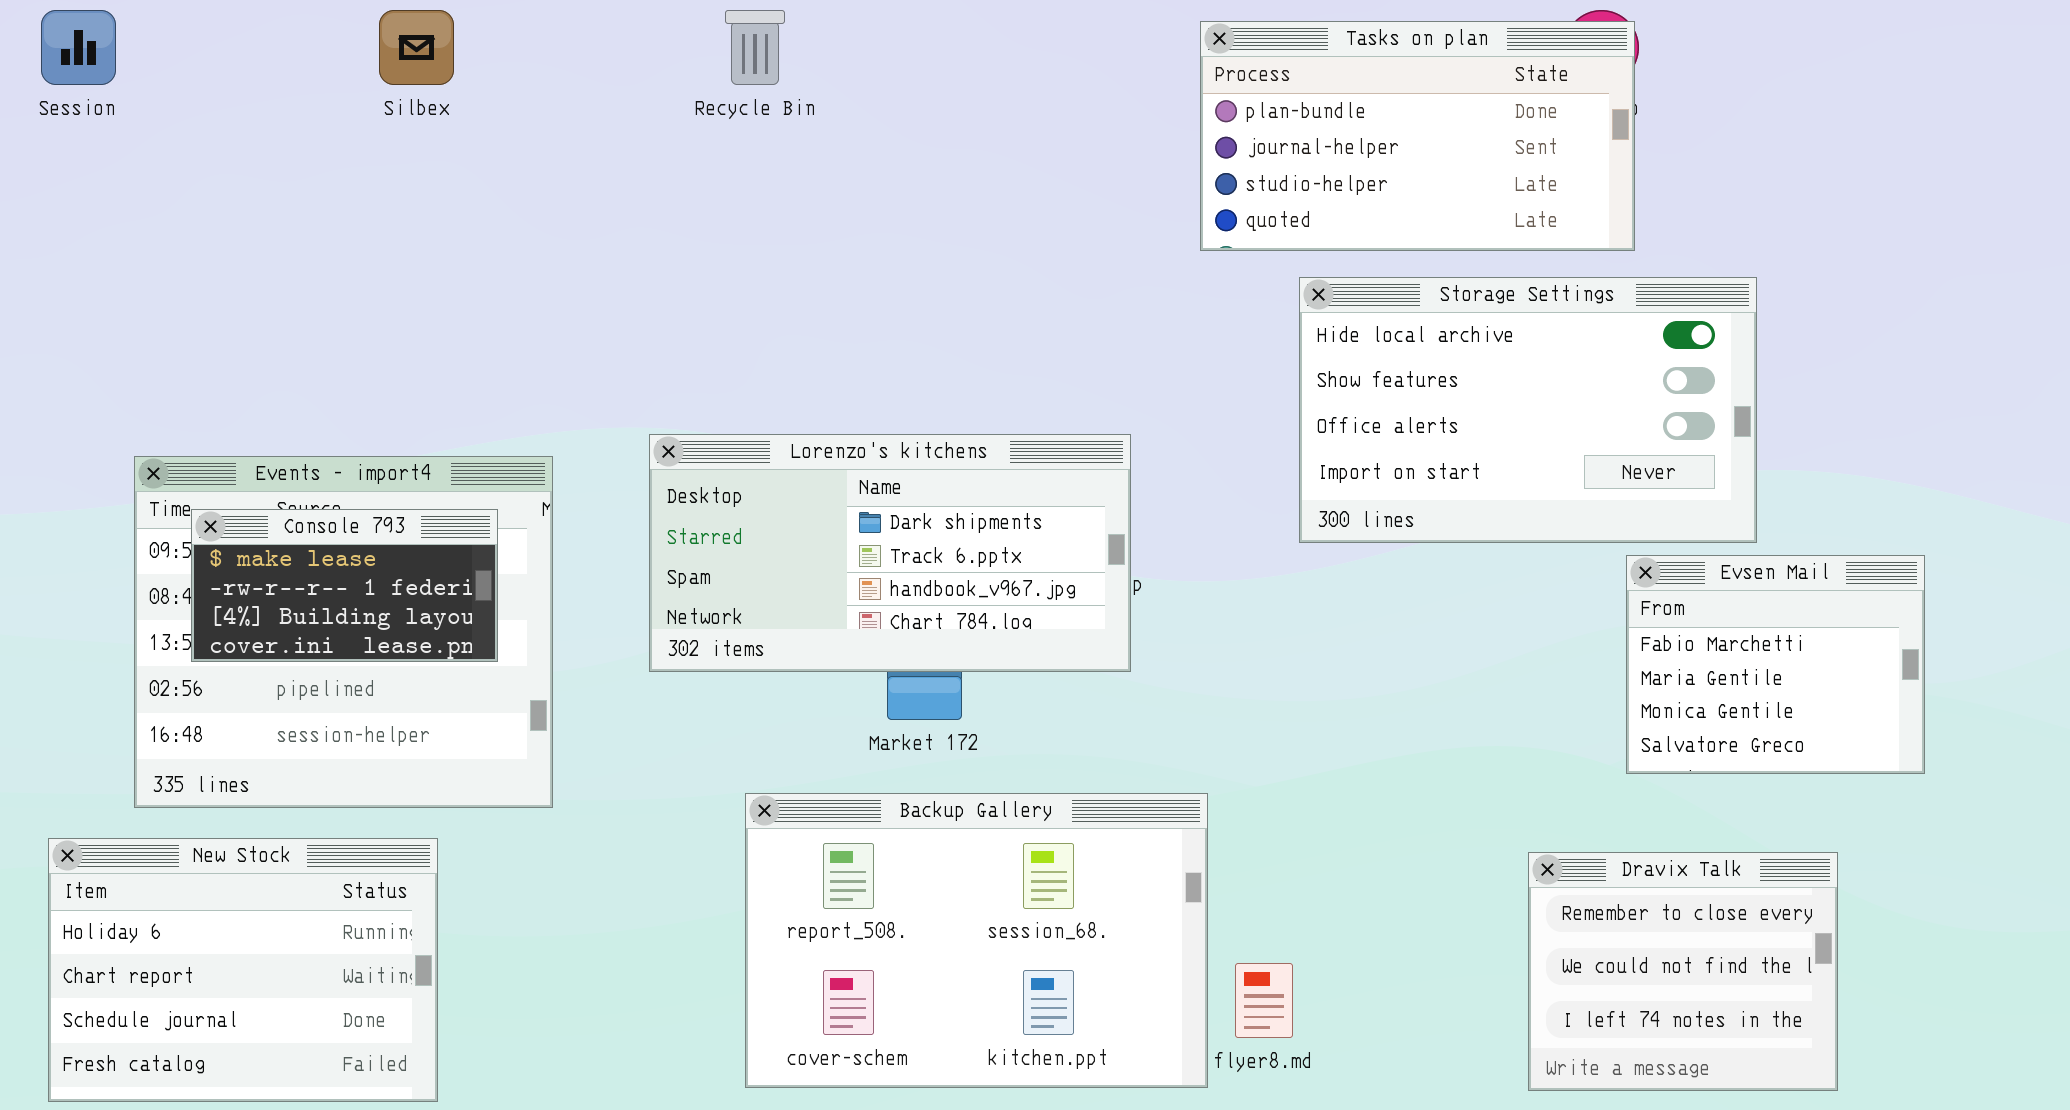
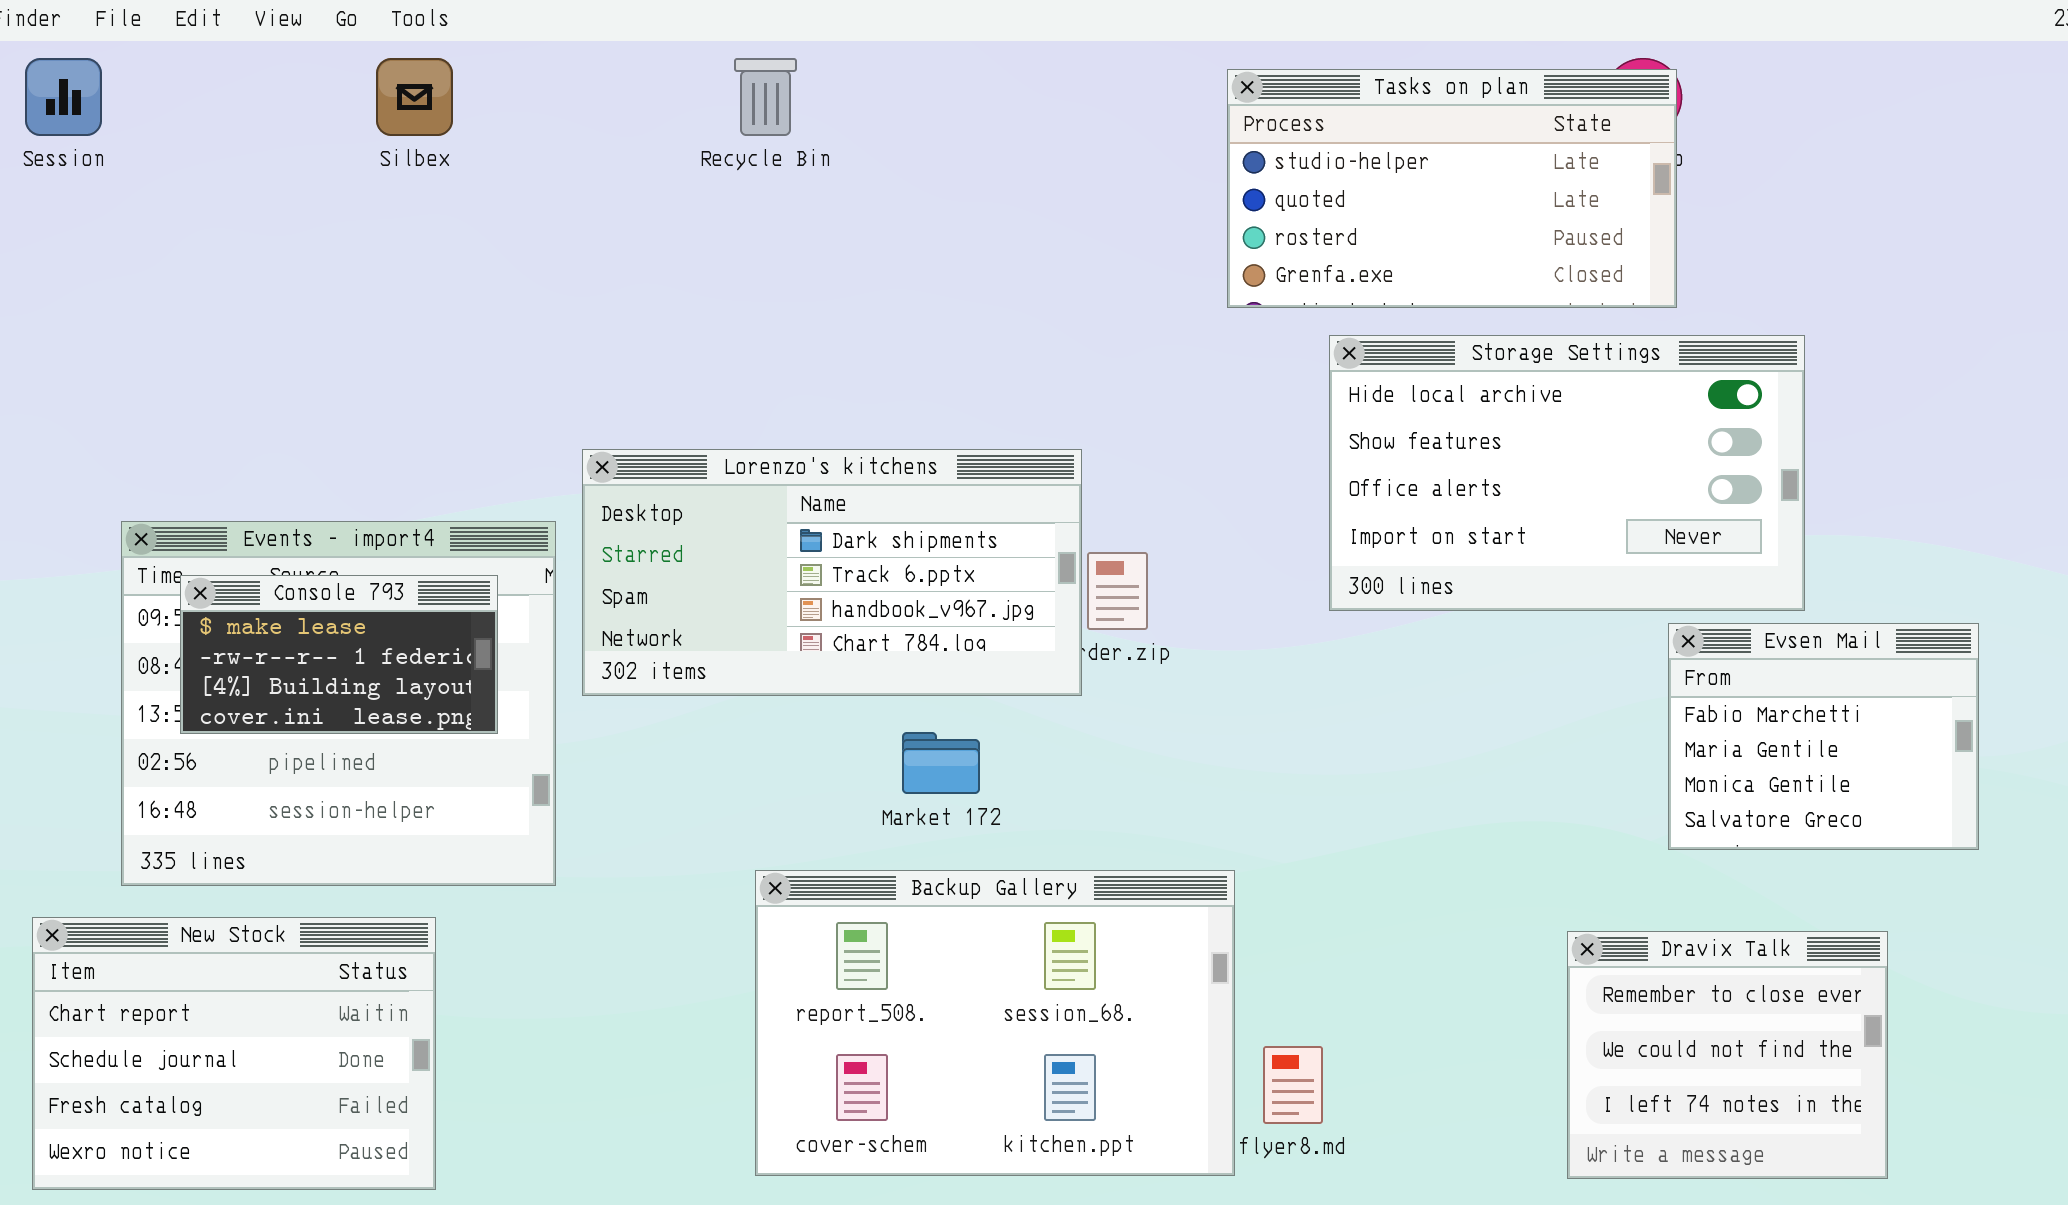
Tasks on plan: [1200,21,1635,251] -> [1227,69,1677,308], scrolled down 2 rows
Lorenzo's kitchens: [649,434,1131,672] -> [582,449,1082,696], moved
New Stock: [48,838,438,1102] -> [32,917,436,1190], scrolled down 1 row

